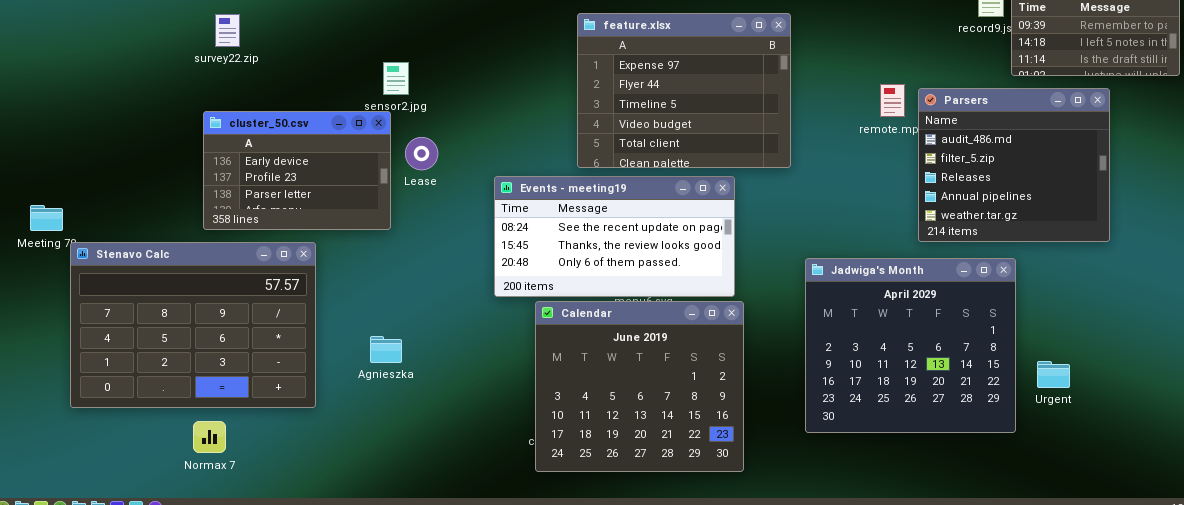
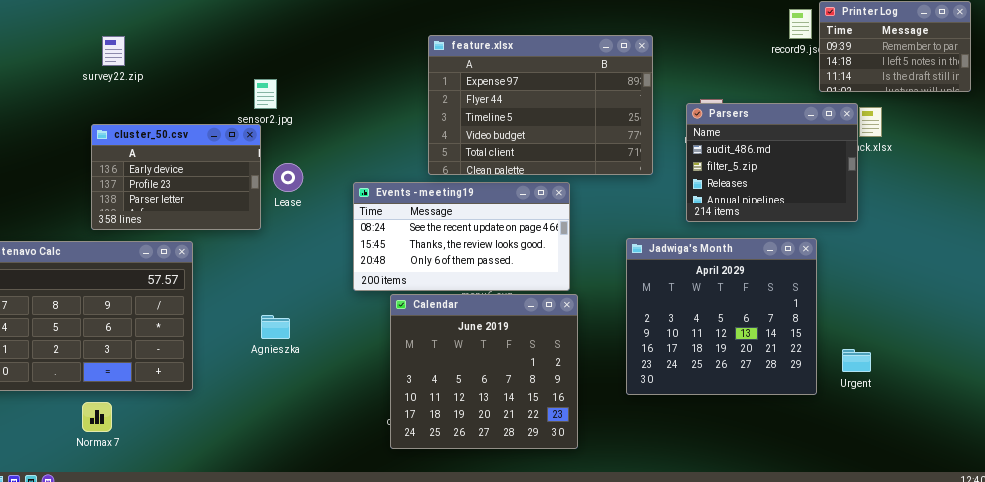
feature.xlsx: [577,13,791,168] -> [428,35,653,175], resized
Parsers: [918,88,1110,242] -> [686,103,858,222], moved, resized
Lease: [405,137,438,170] -> [273,163,303,192], moved
Jadwiga's Month: [805,258,1016,433] -> [626,238,817,395], moved
Agnieszka: [370,336,402,363] -> [261,315,290,339], moved

